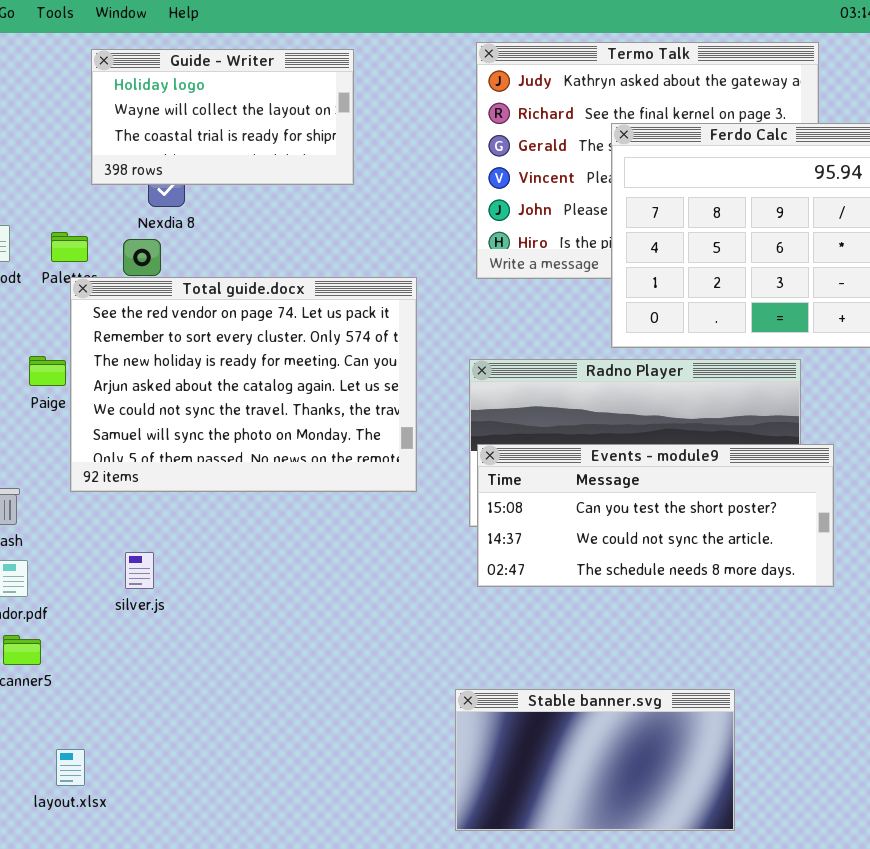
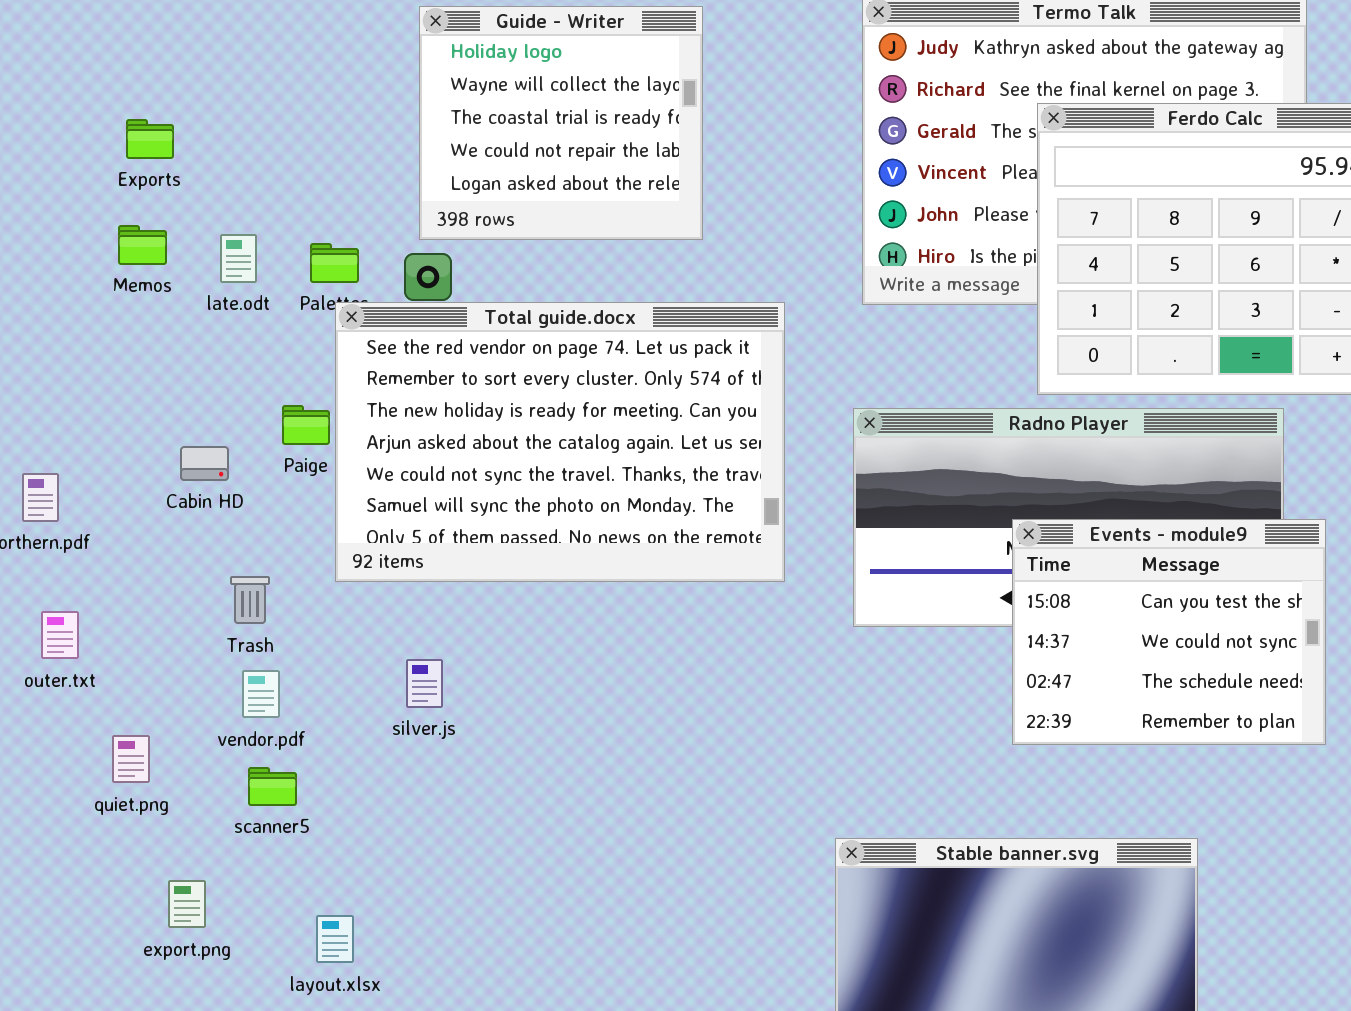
Guide - Writer: [91,49,354,185] -> [419,6,703,240], resized
Events - module9: [477,444,834,587] -> [1012,519,1326,745], resized

